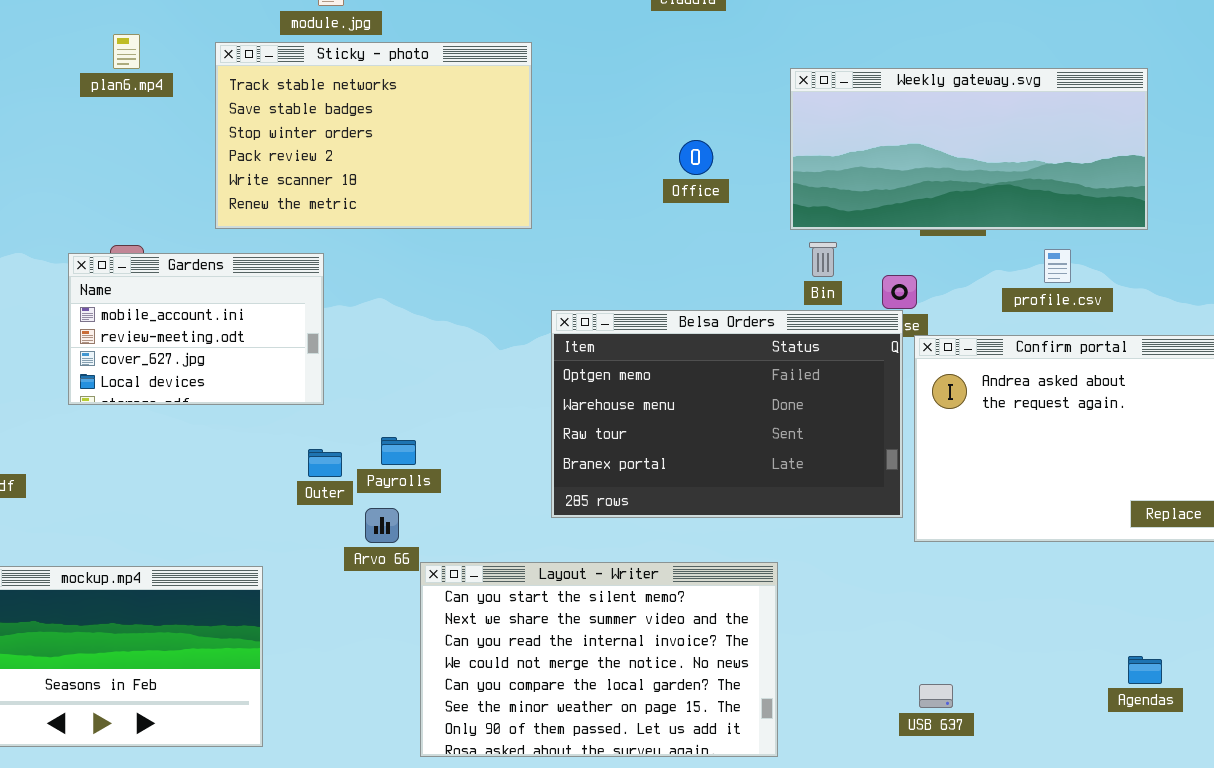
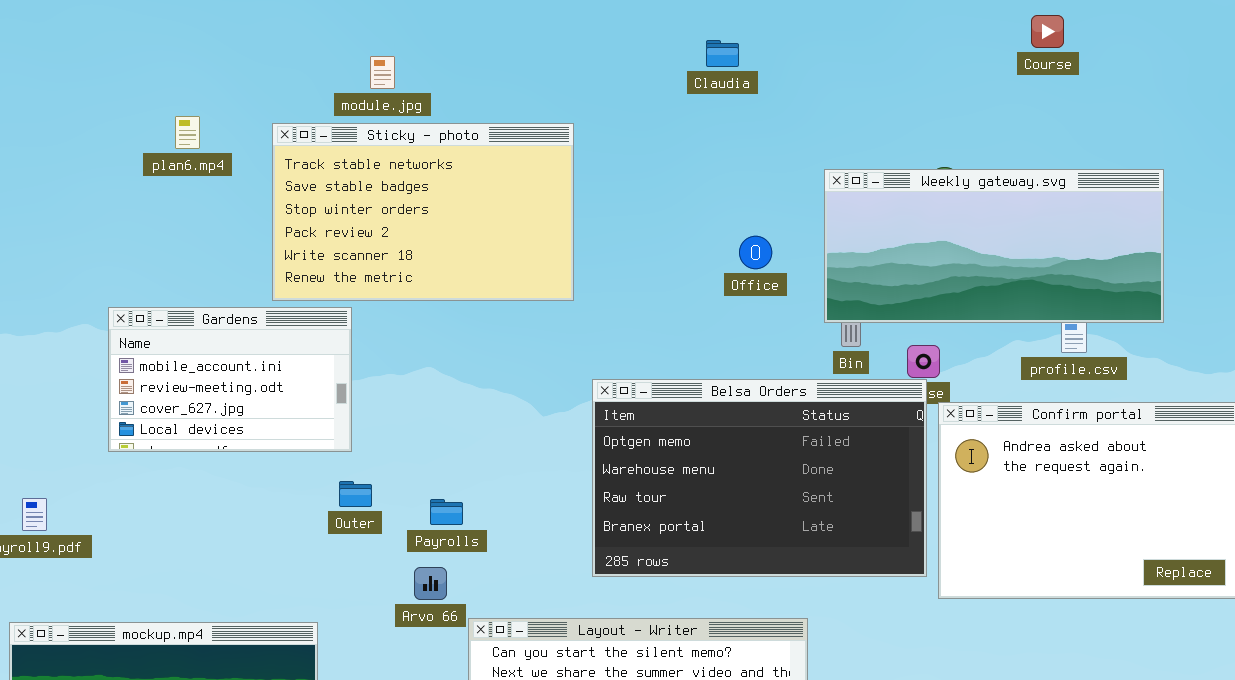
Weekly gateway.svg: [790,68,1148,230] -> [824,169,1164,323], moved
Office: [679,140,713,175] -> [739,236,772,269], moved
Gardens: [68,253,324,405] -> [108,307,352,452], moved
Outer: [308,449,342,477] -> [339,481,372,507], moved

